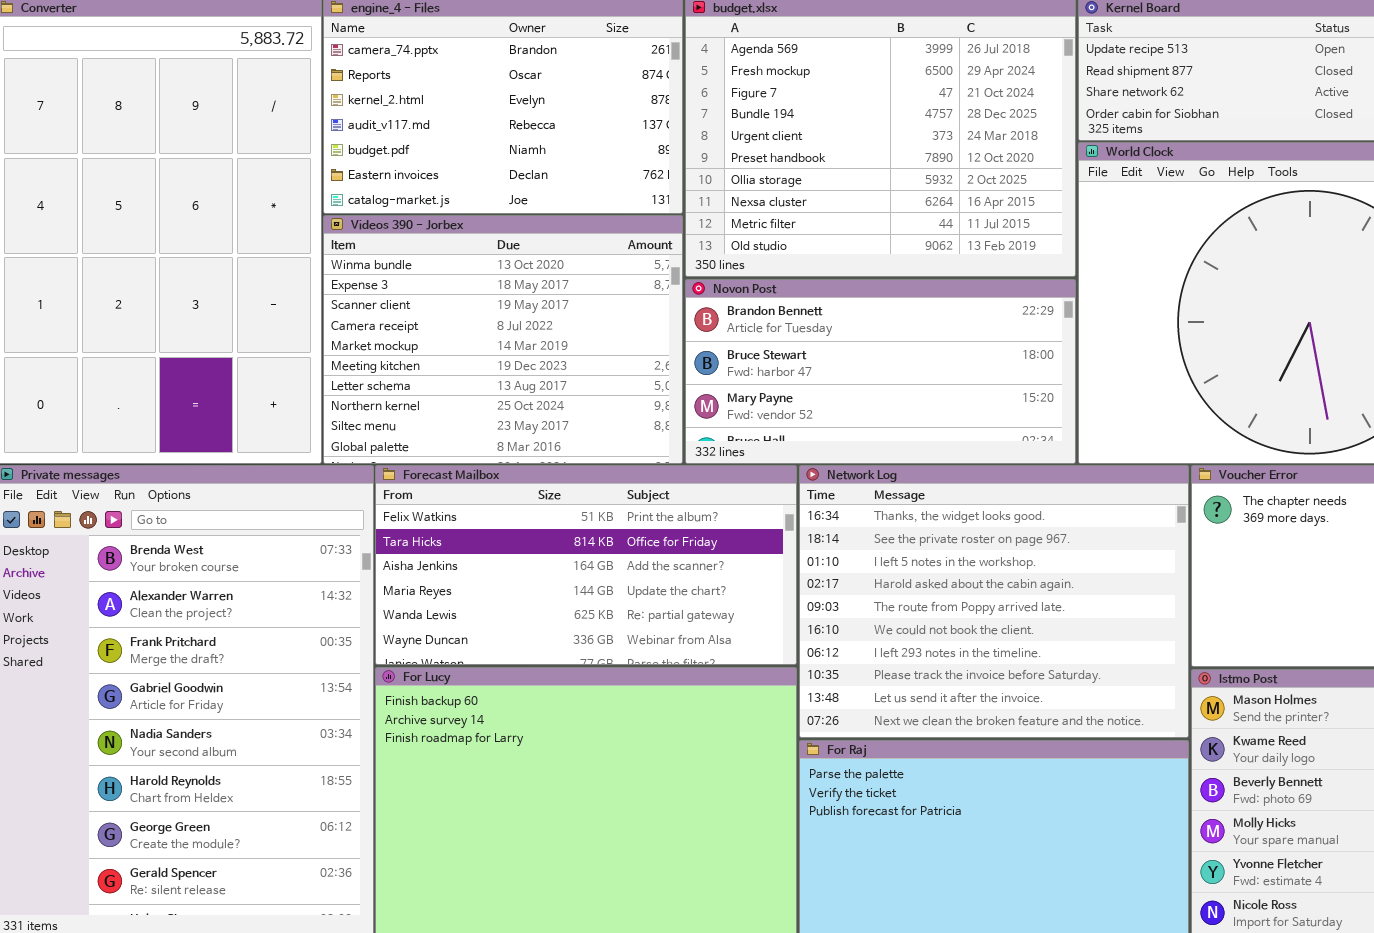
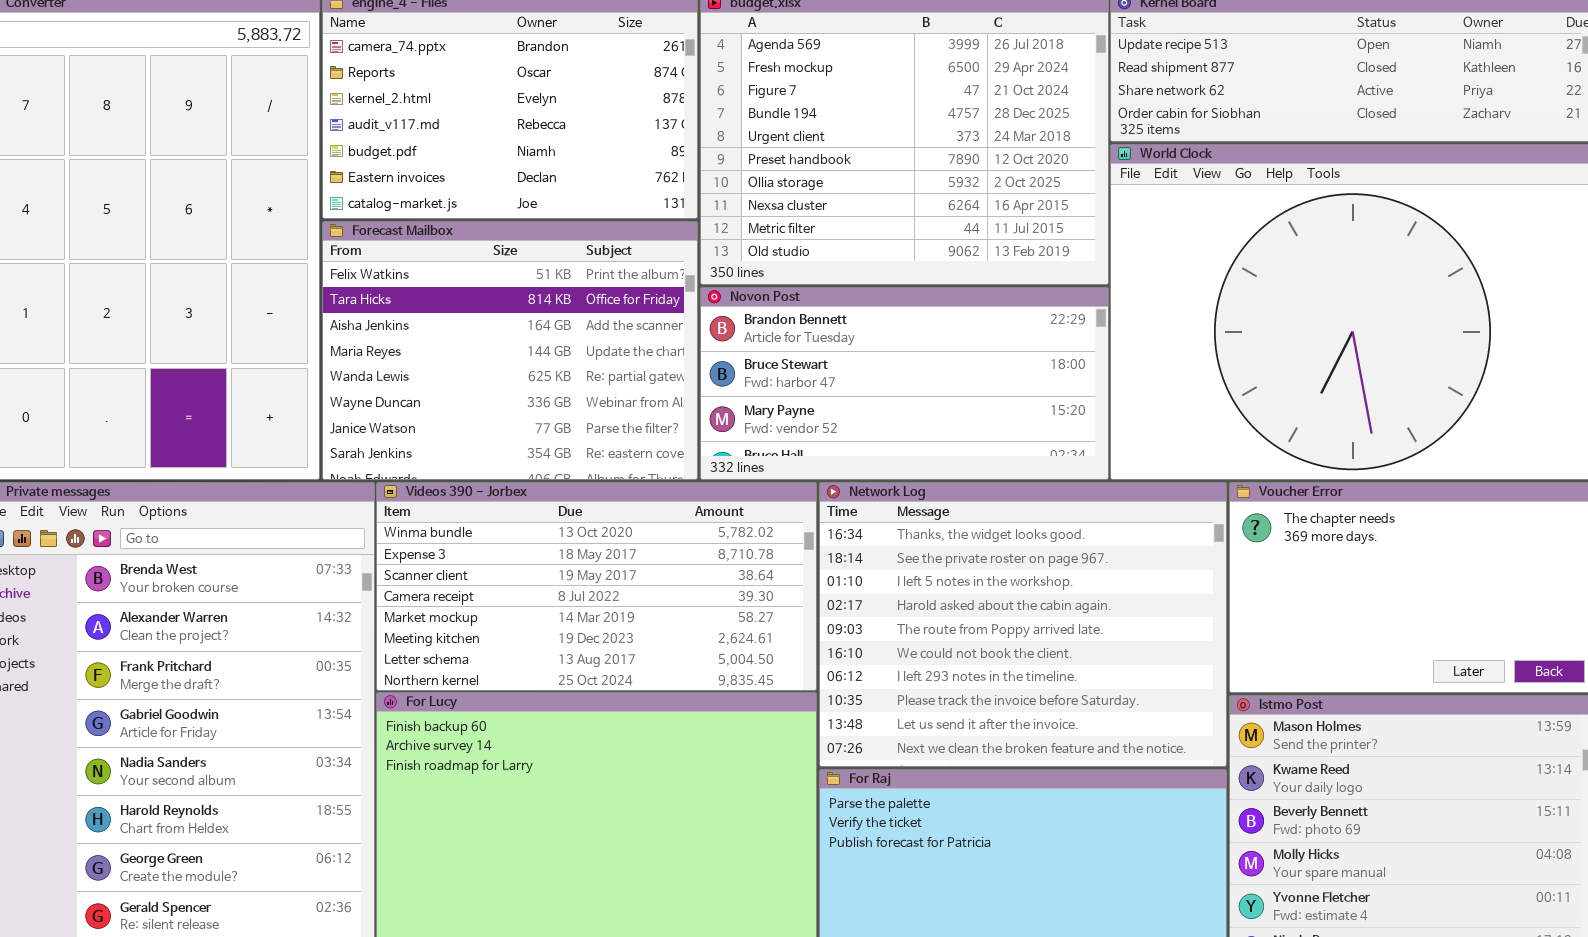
Videos 390 - Jorbex: [323,215,683,464] -> [376,482,817,691], moved, resized
Forecast Mailbox: [375,465,797,665] -> [322,221,698,480], moved, resized

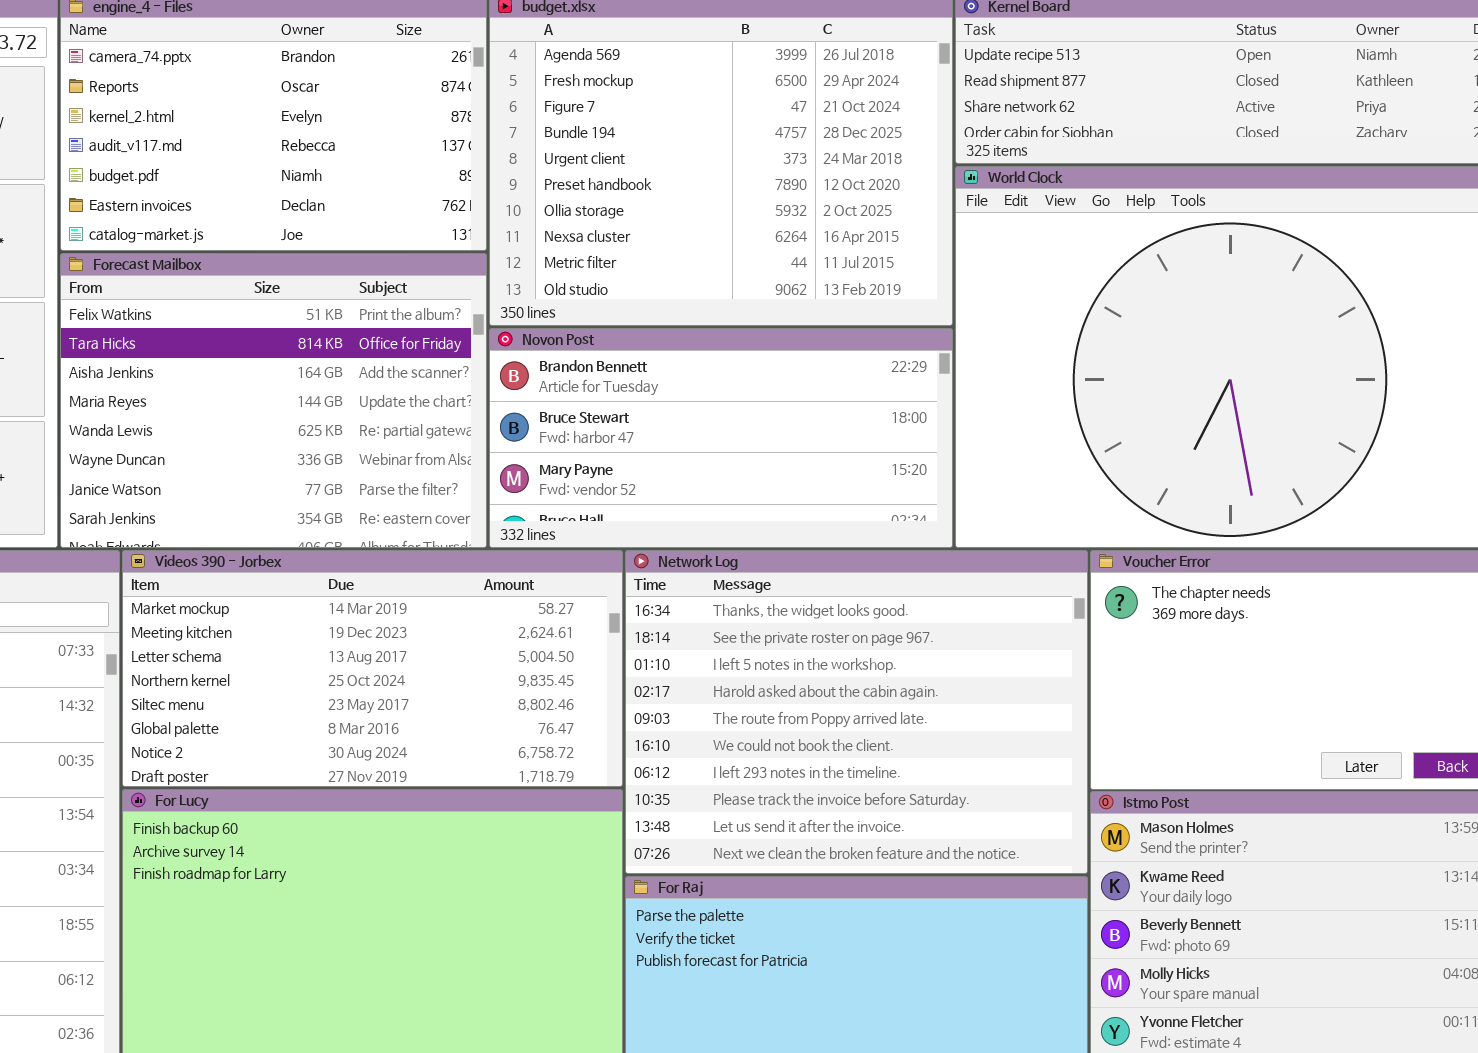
Videos 390 - Jorbex: [376,482,817,691] -> [122,550,623,787], scrolled down 4 rows

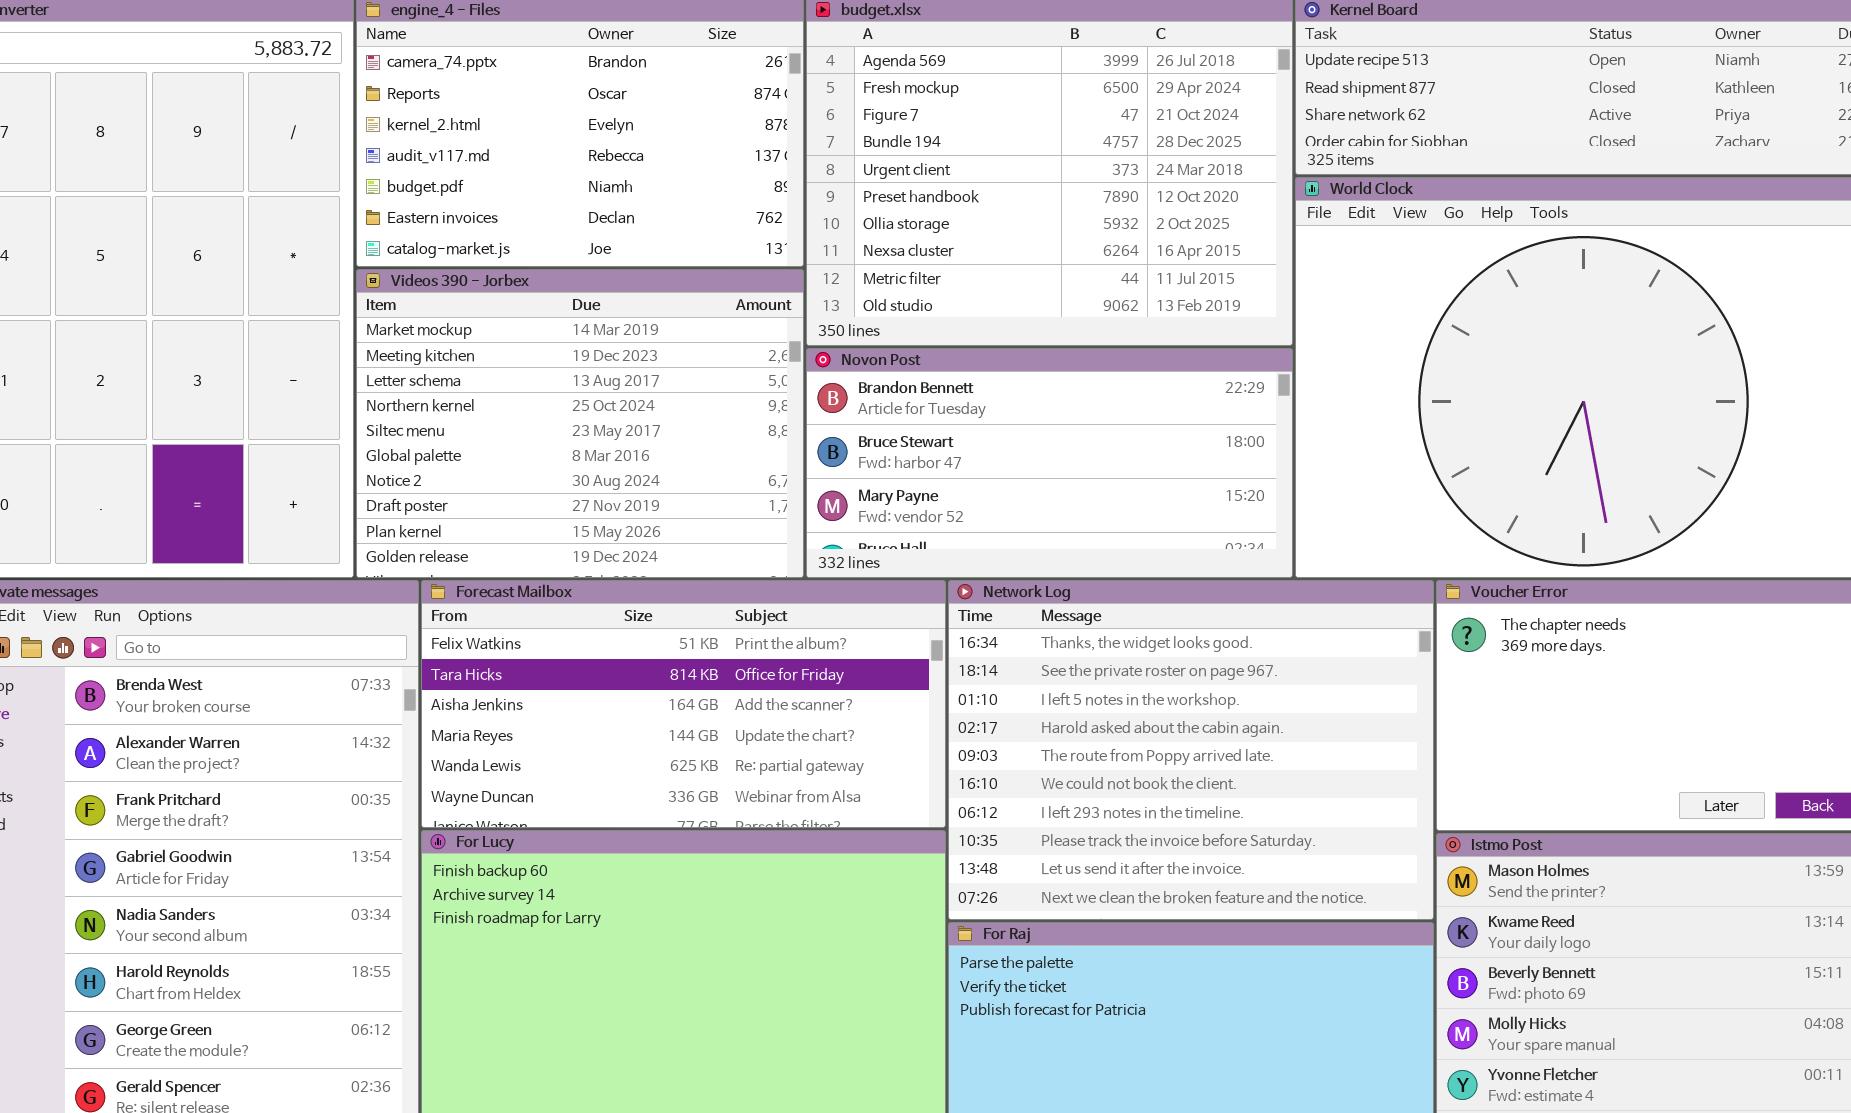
Forecast Mailbox: [60,253,487,548] -> [421,580,946,828], moved, resized
Videos 390 - Jorbex: [122,550,623,787] -> [356,269,804,578], moved, resized

